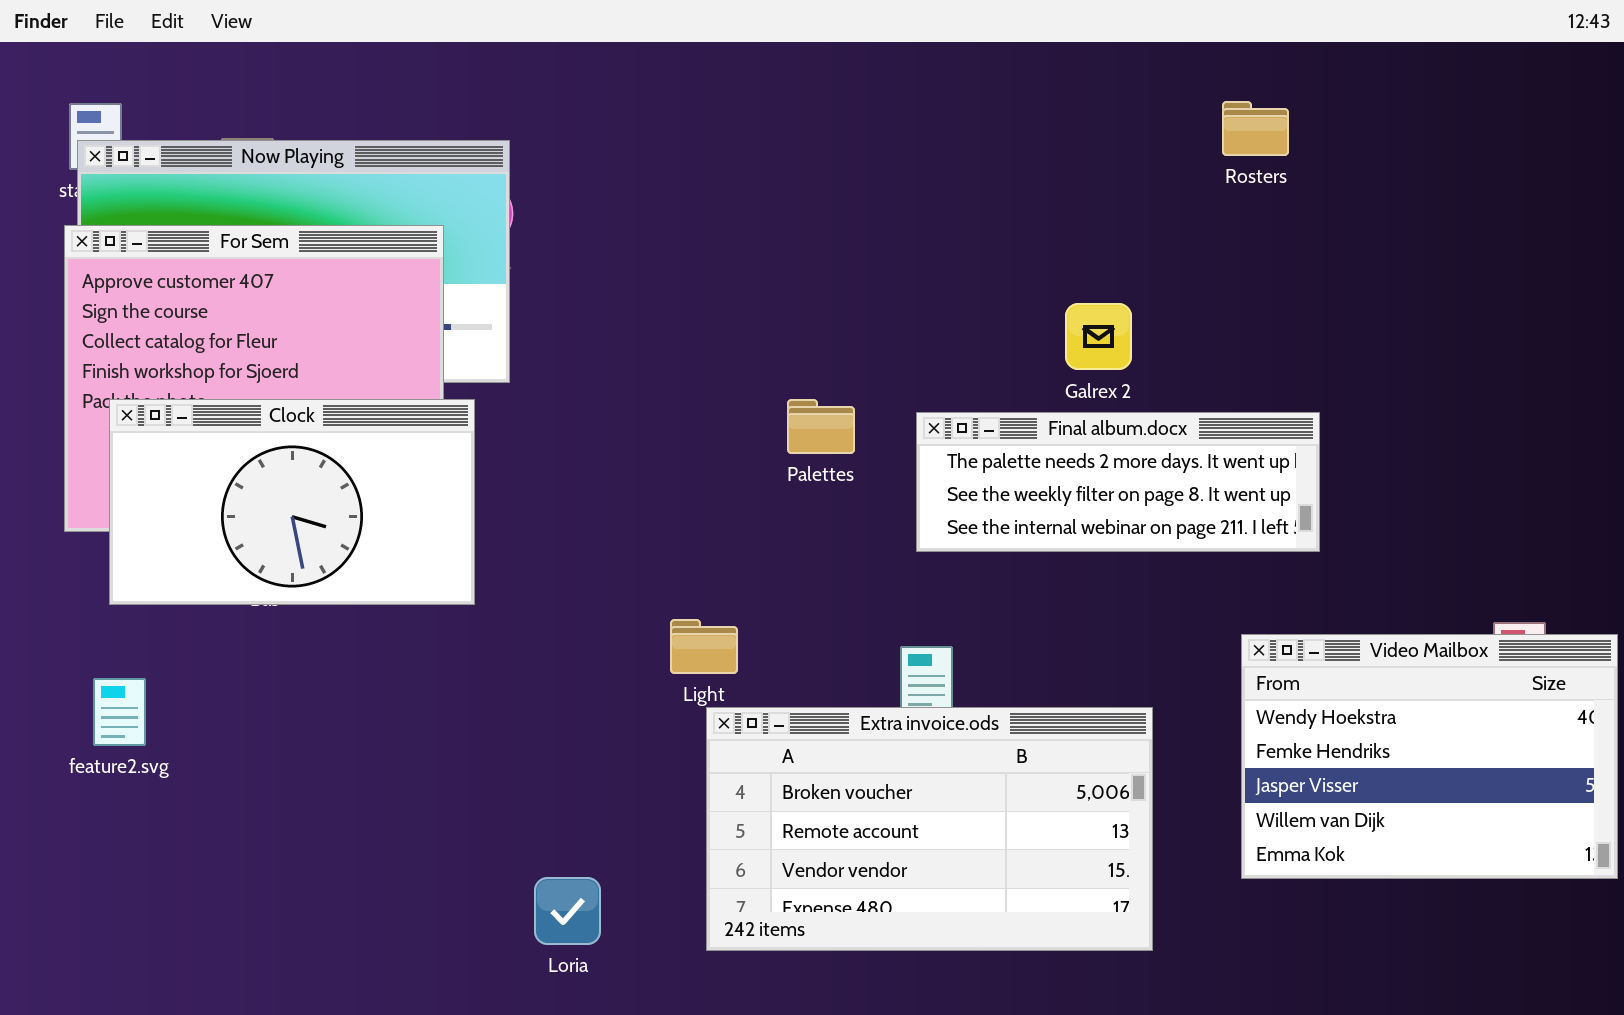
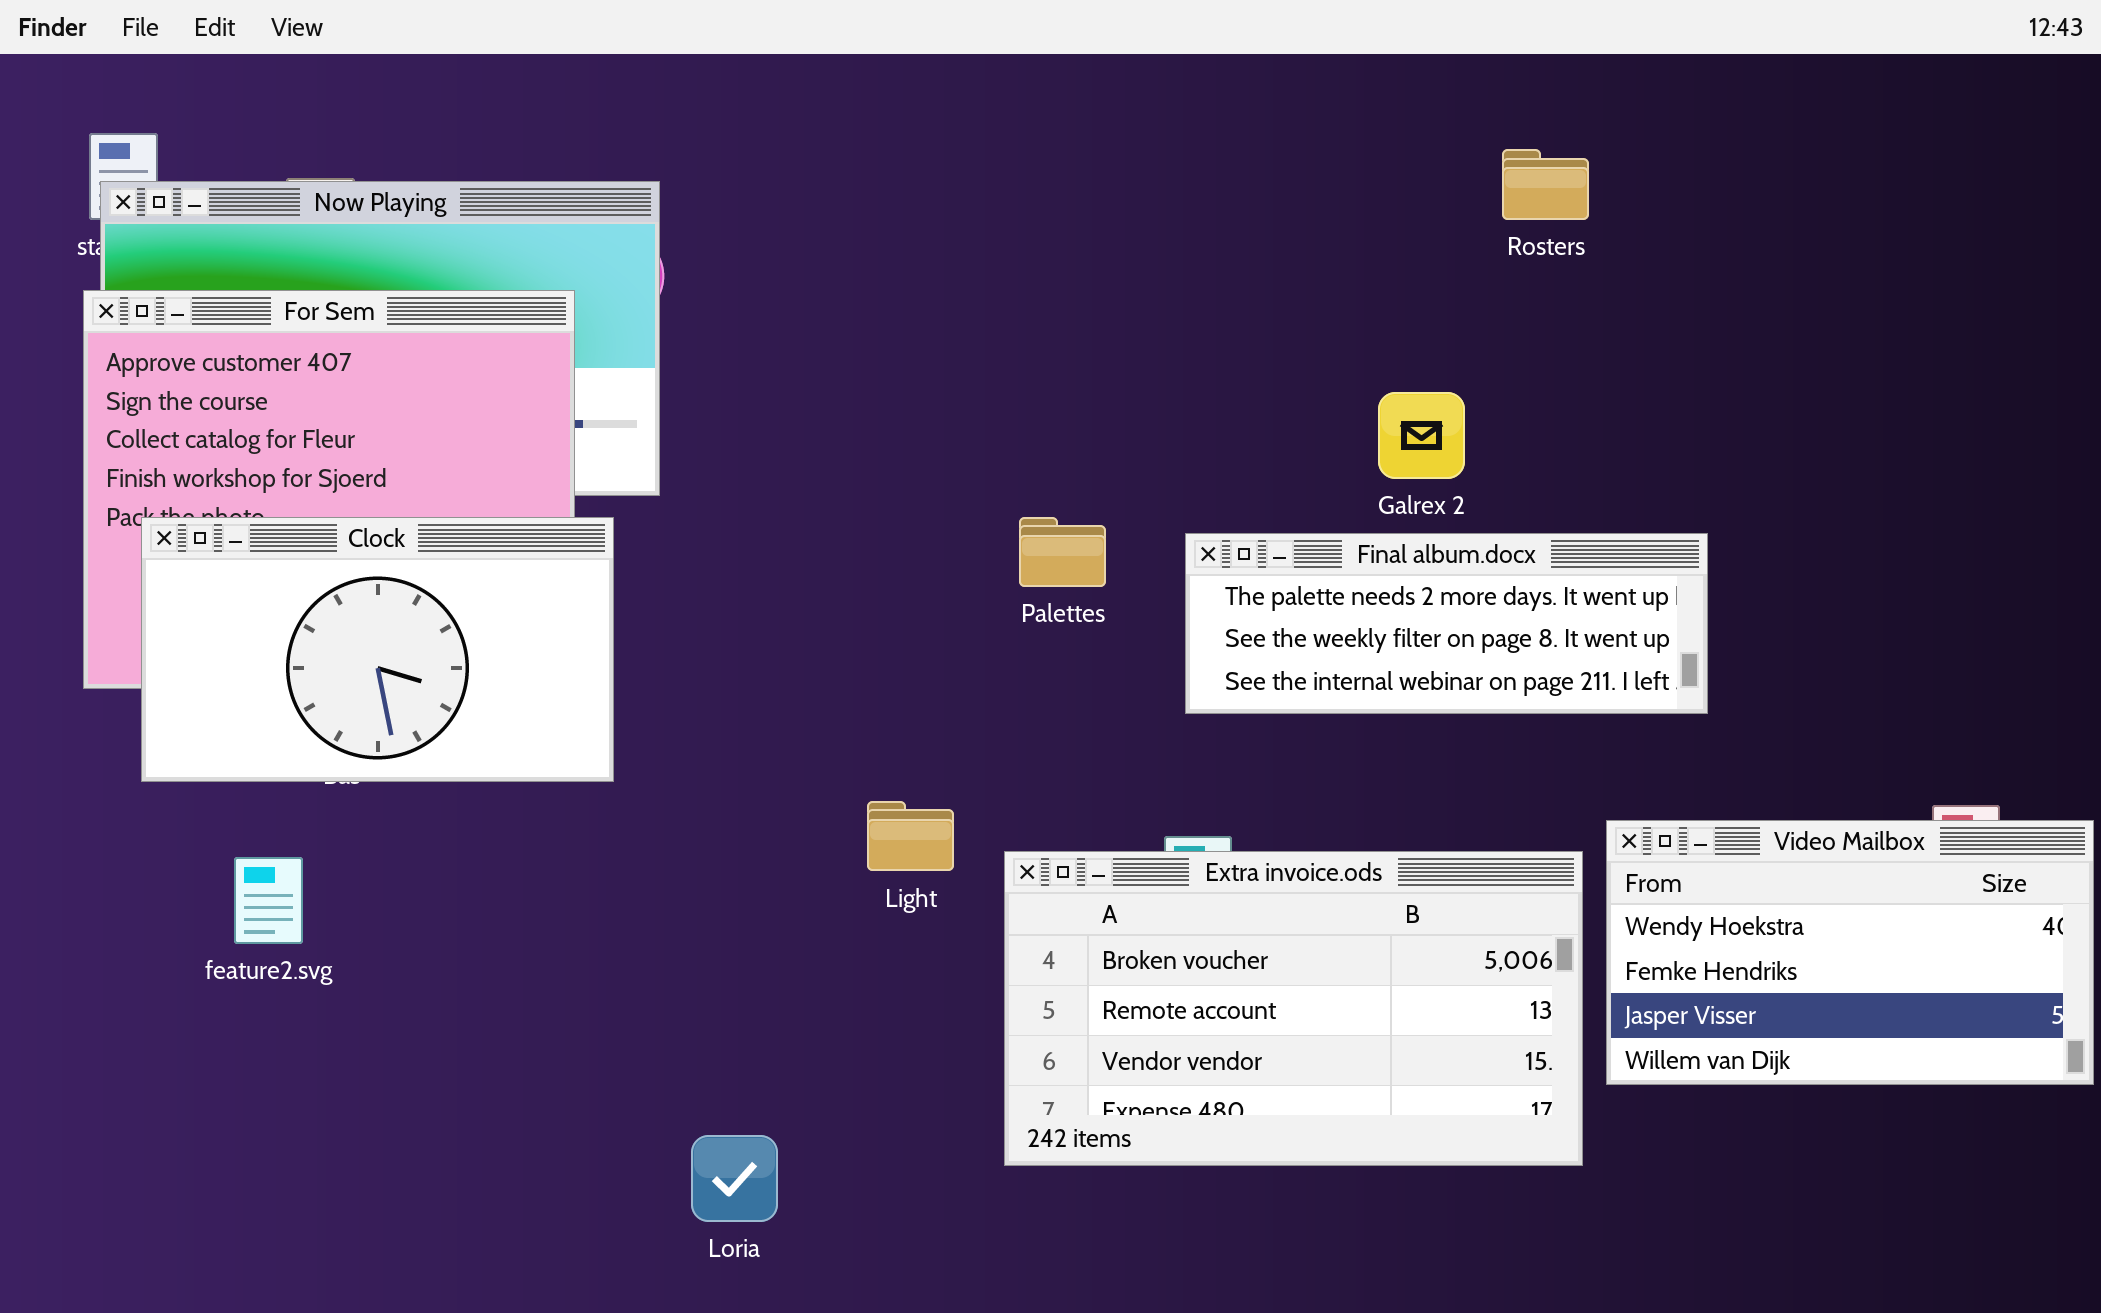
Rosters: [1222,101,1289,156] -> [1502,149,1589,220], moved
Video Mailbox: [1241,634,1618,879] -> [1606,820,2094,1085], resized
feature2.svg: [93,678,146,746] -> [234,857,303,944], moved
Extra invoice.ods: [706,707,1153,951] -> [1004,851,1583,1166], moved

